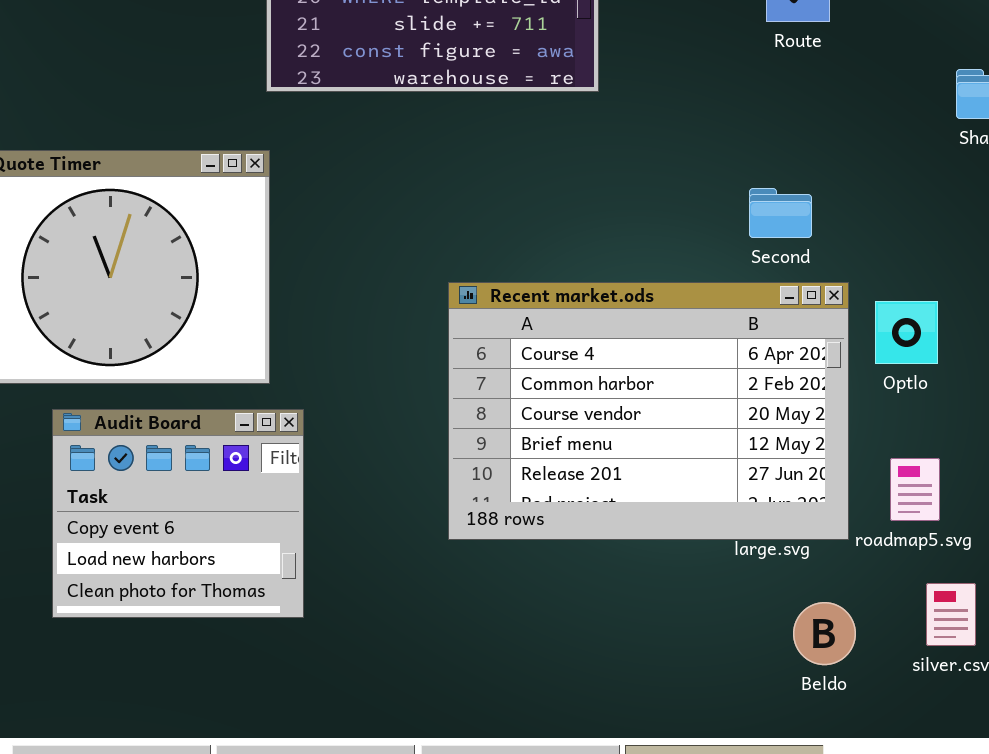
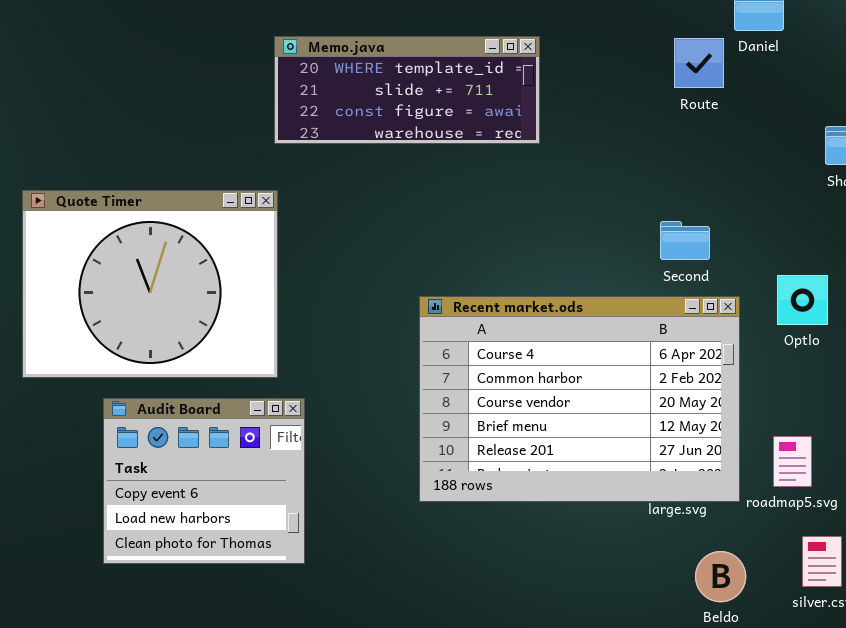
Optlo: [875,301,938,364] -> [777,275,828,325], moved

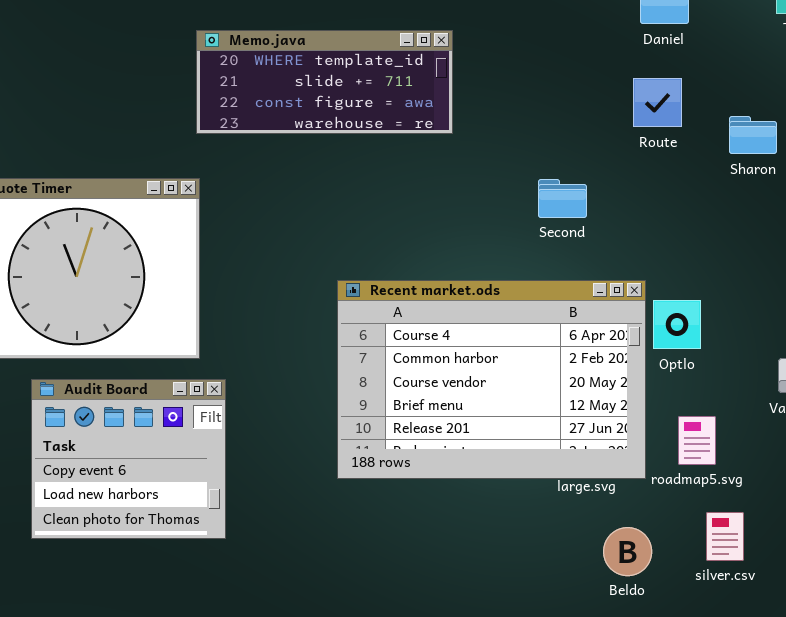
Route: [674,38,724,88] -> [633,78,682,127], moved
Second: [660,221,710,260] -> [538,179,587,218], moved
Optlo: [777,275,828,325] -> [653,300,701,349], moved

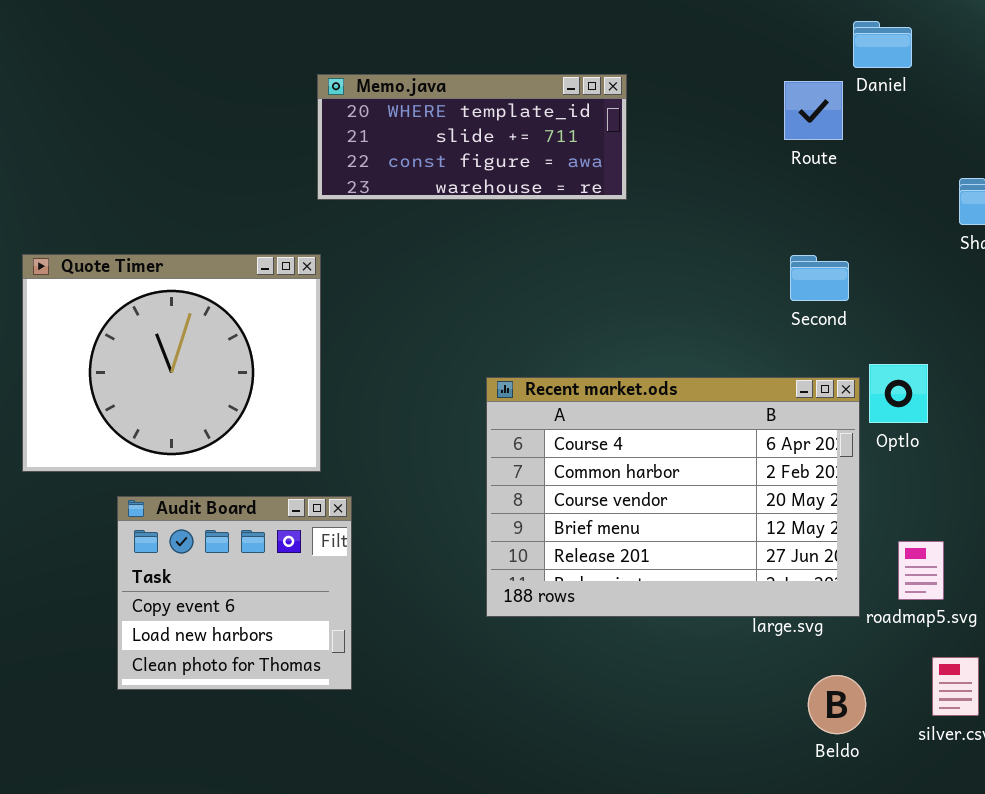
Route: [633,78,682,127] -> [784,81,843,140], moved
Second: [538,179,587,218] -> [790,255,849,301], moved
Optlo: [653,300,701,349] -> [869,364,928,423], moved

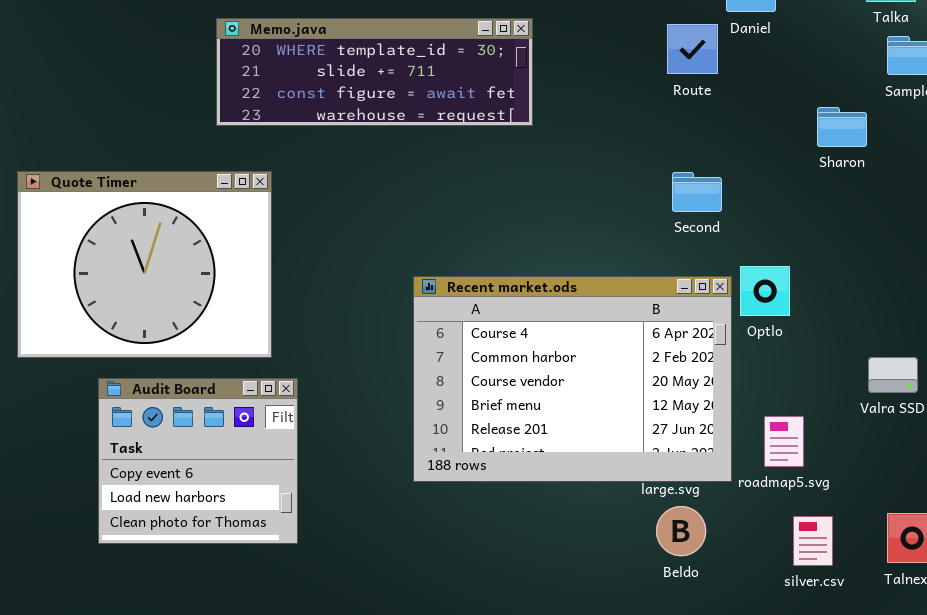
Memo.java: [317,74,627,200] -> [216,18,533,126], resized
Beldo: [808,675,866,734] -> [656,506,706,556], moved

